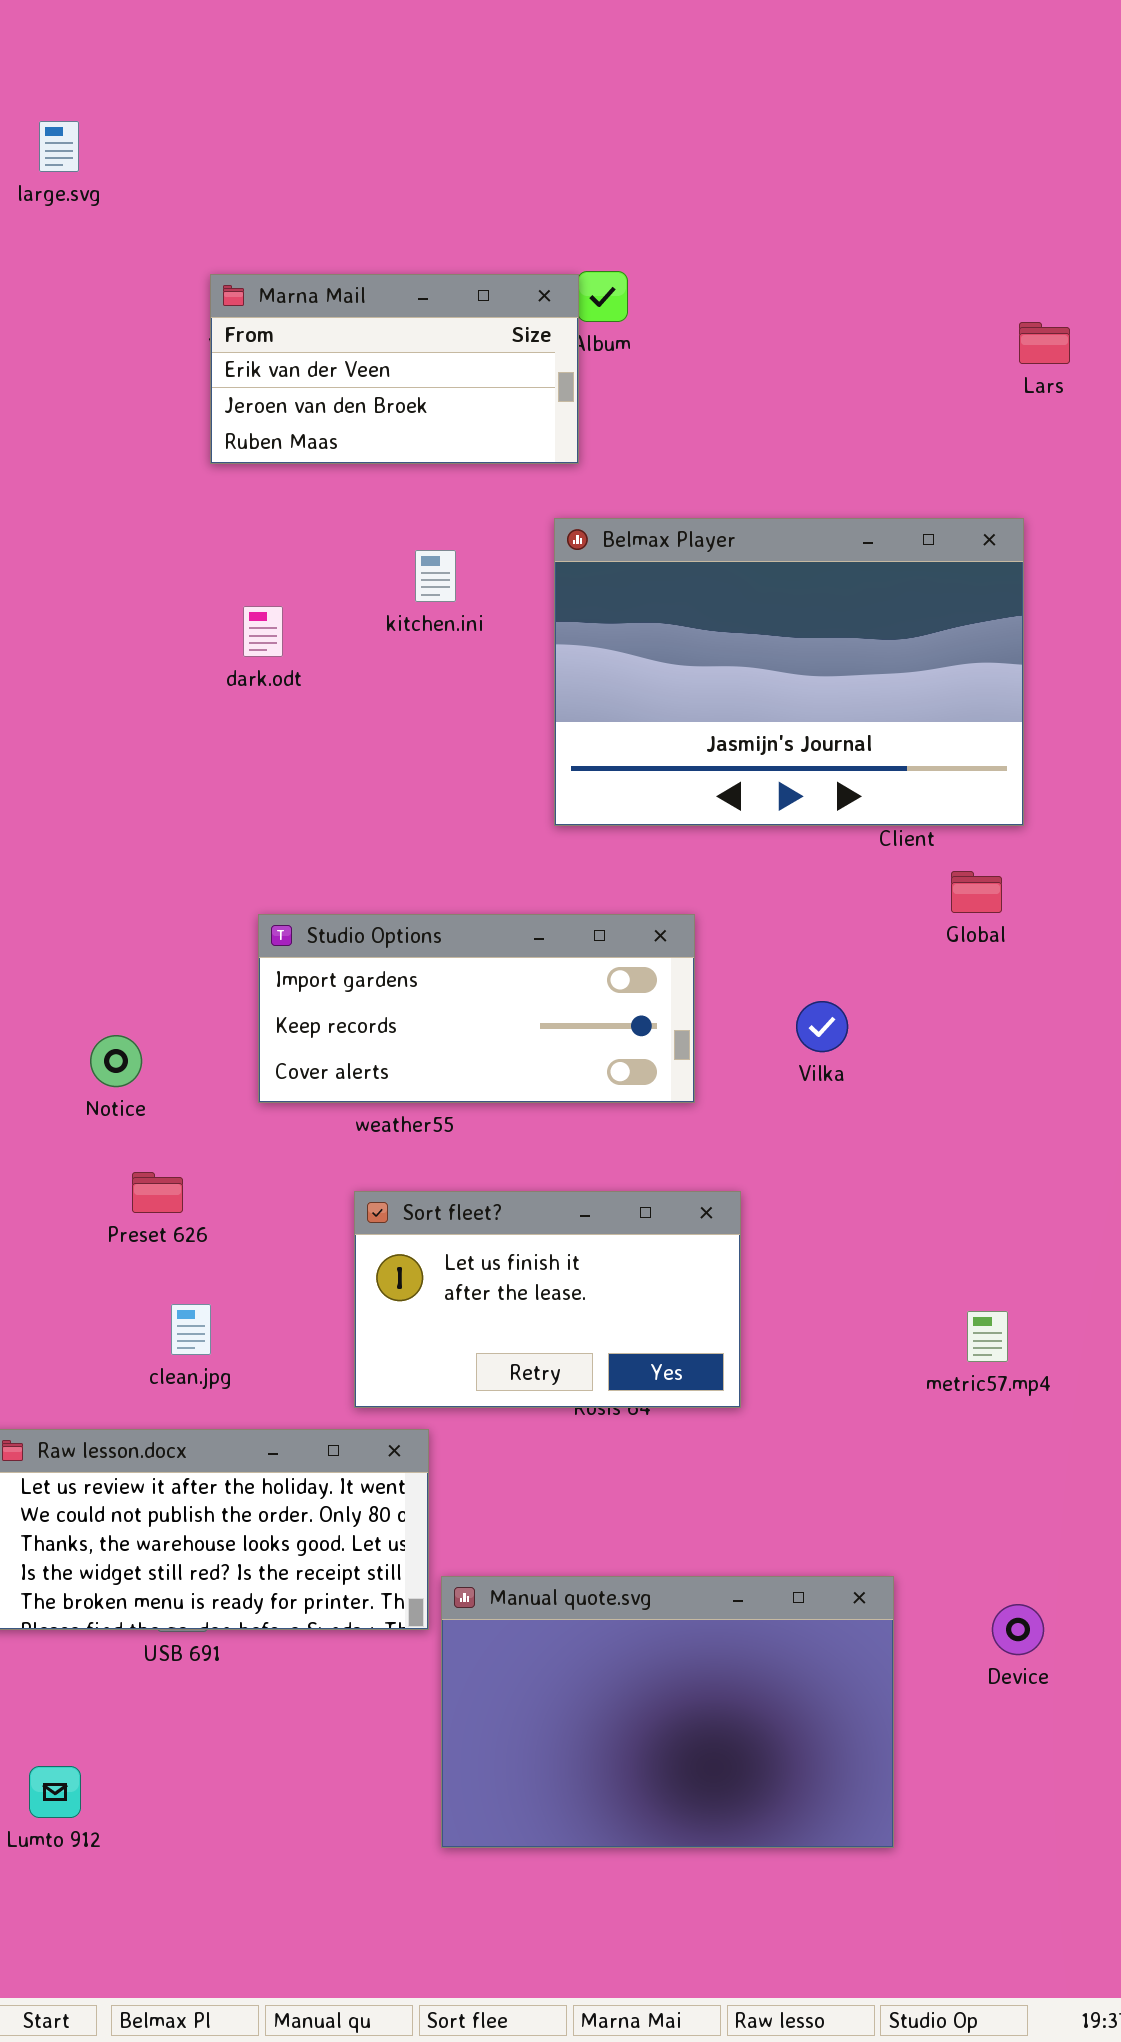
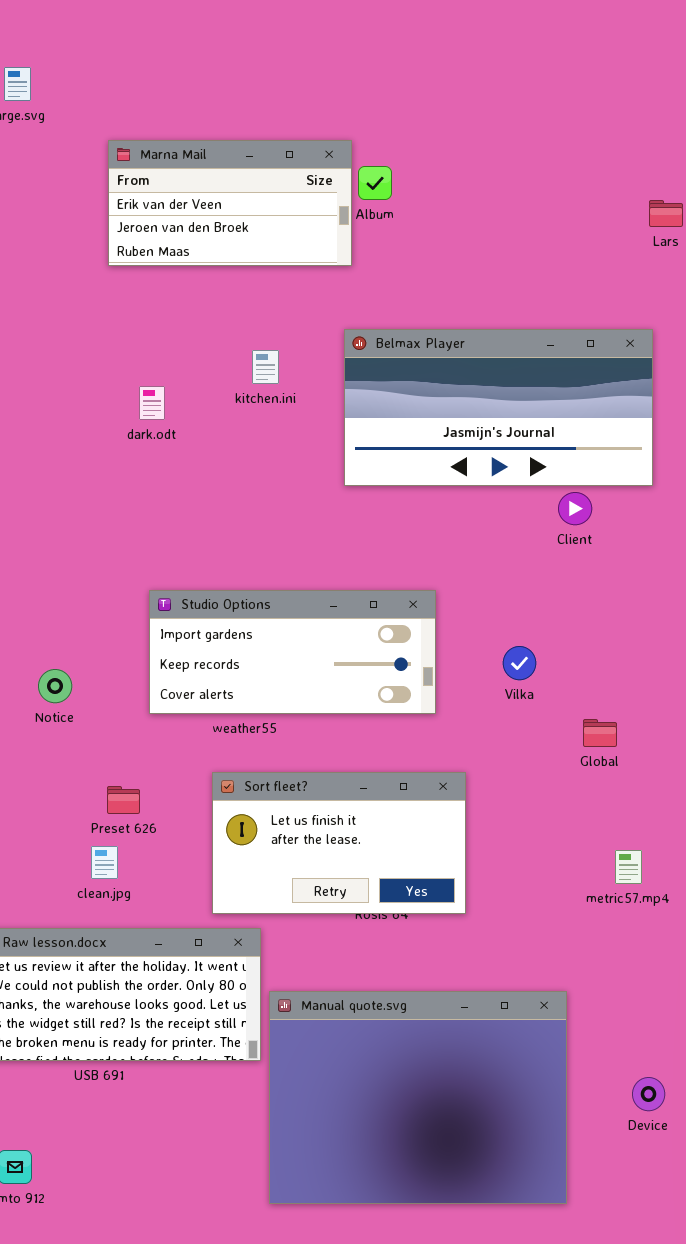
Marna Mail: [210,274,579,464] -> [108,140,352,266], moved
Belmax Player: [554,518,1024,826] -> [344,329,653,486], resized
Global: [951,871,1002,913] -> [583,719,617,747], moved
Preset 626: [132,1172,183,1213] -> [107,786,140,814], moved
Manual quote.svg: [441,1576,894,1848] -> [269,991,567,1204], resized
Device: [992,1604,1044,1655] -> [632,1077,665,1111], moved

